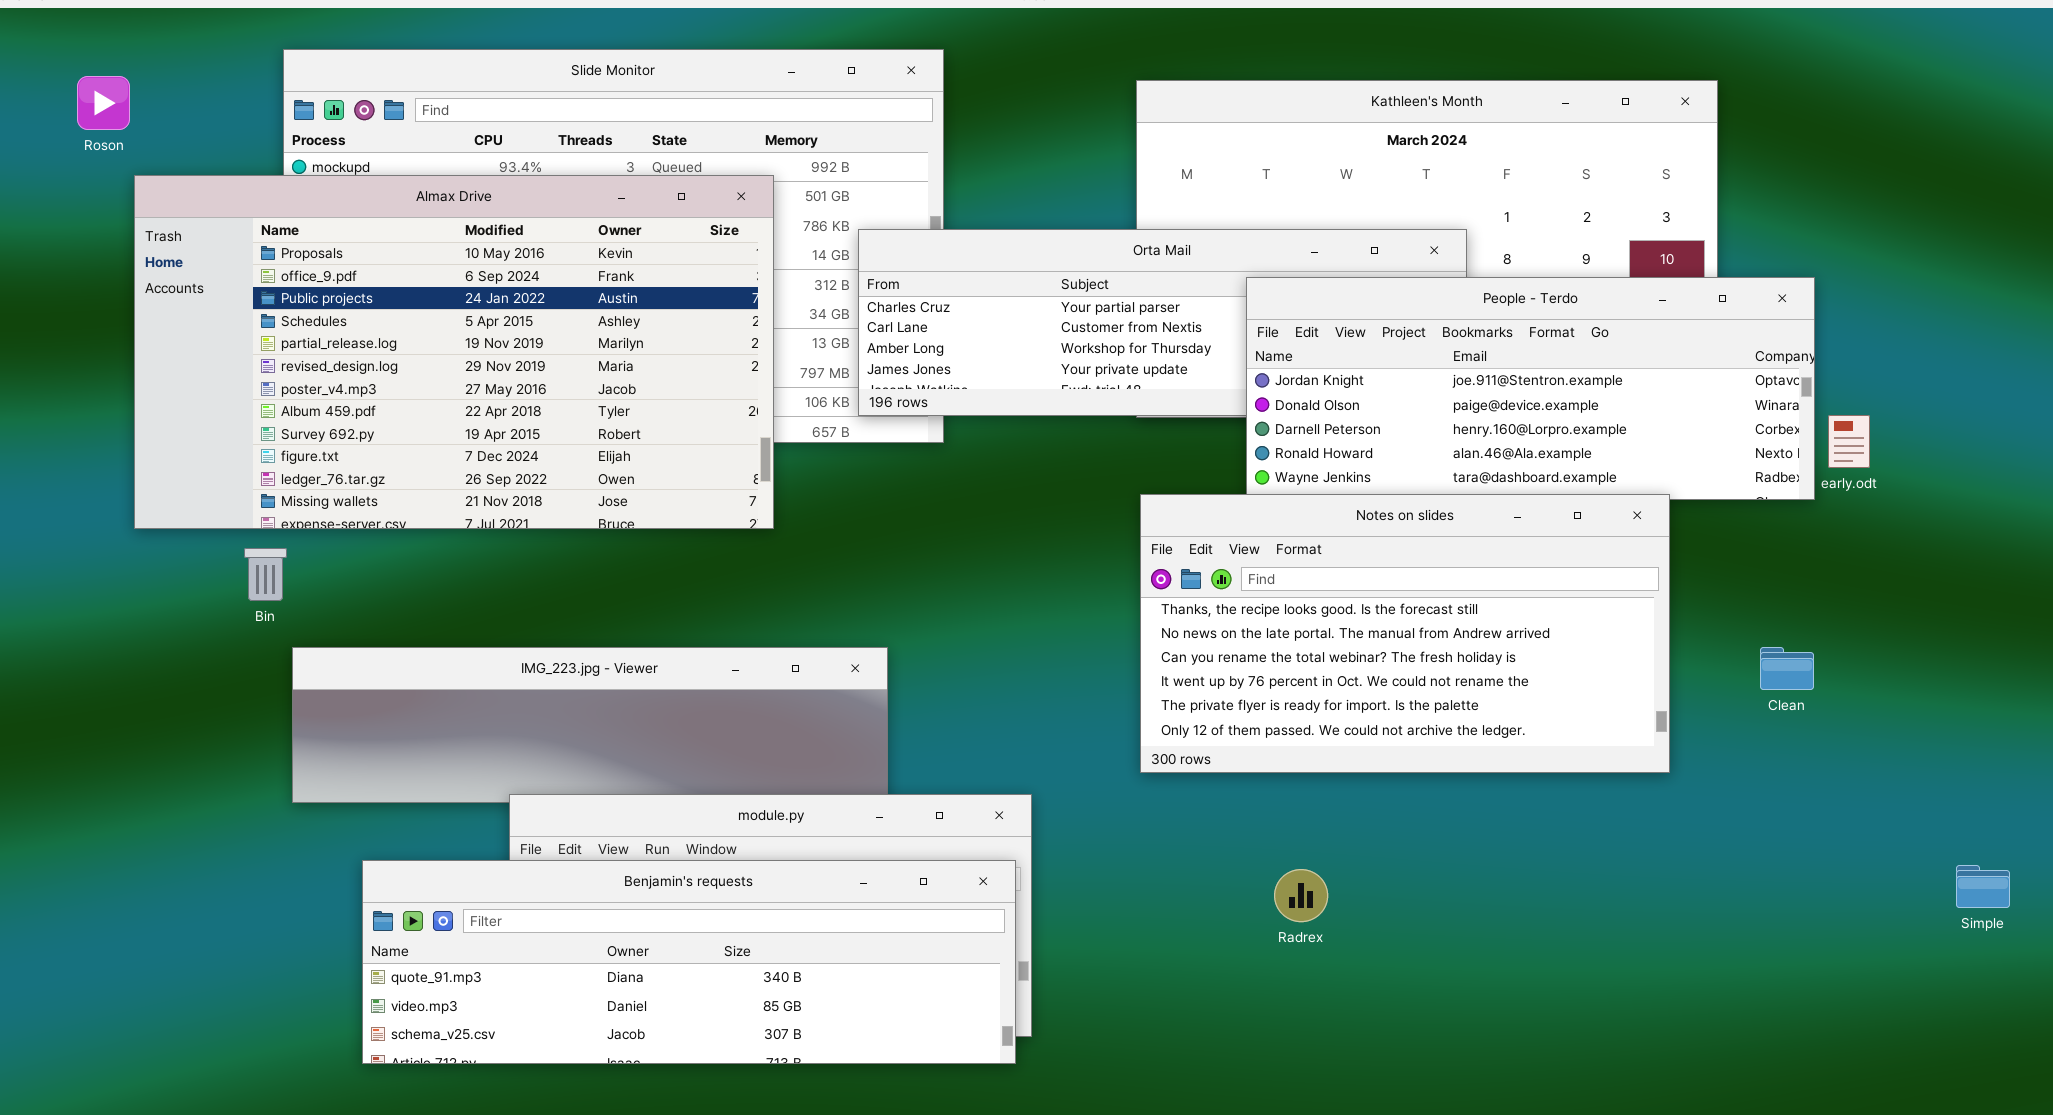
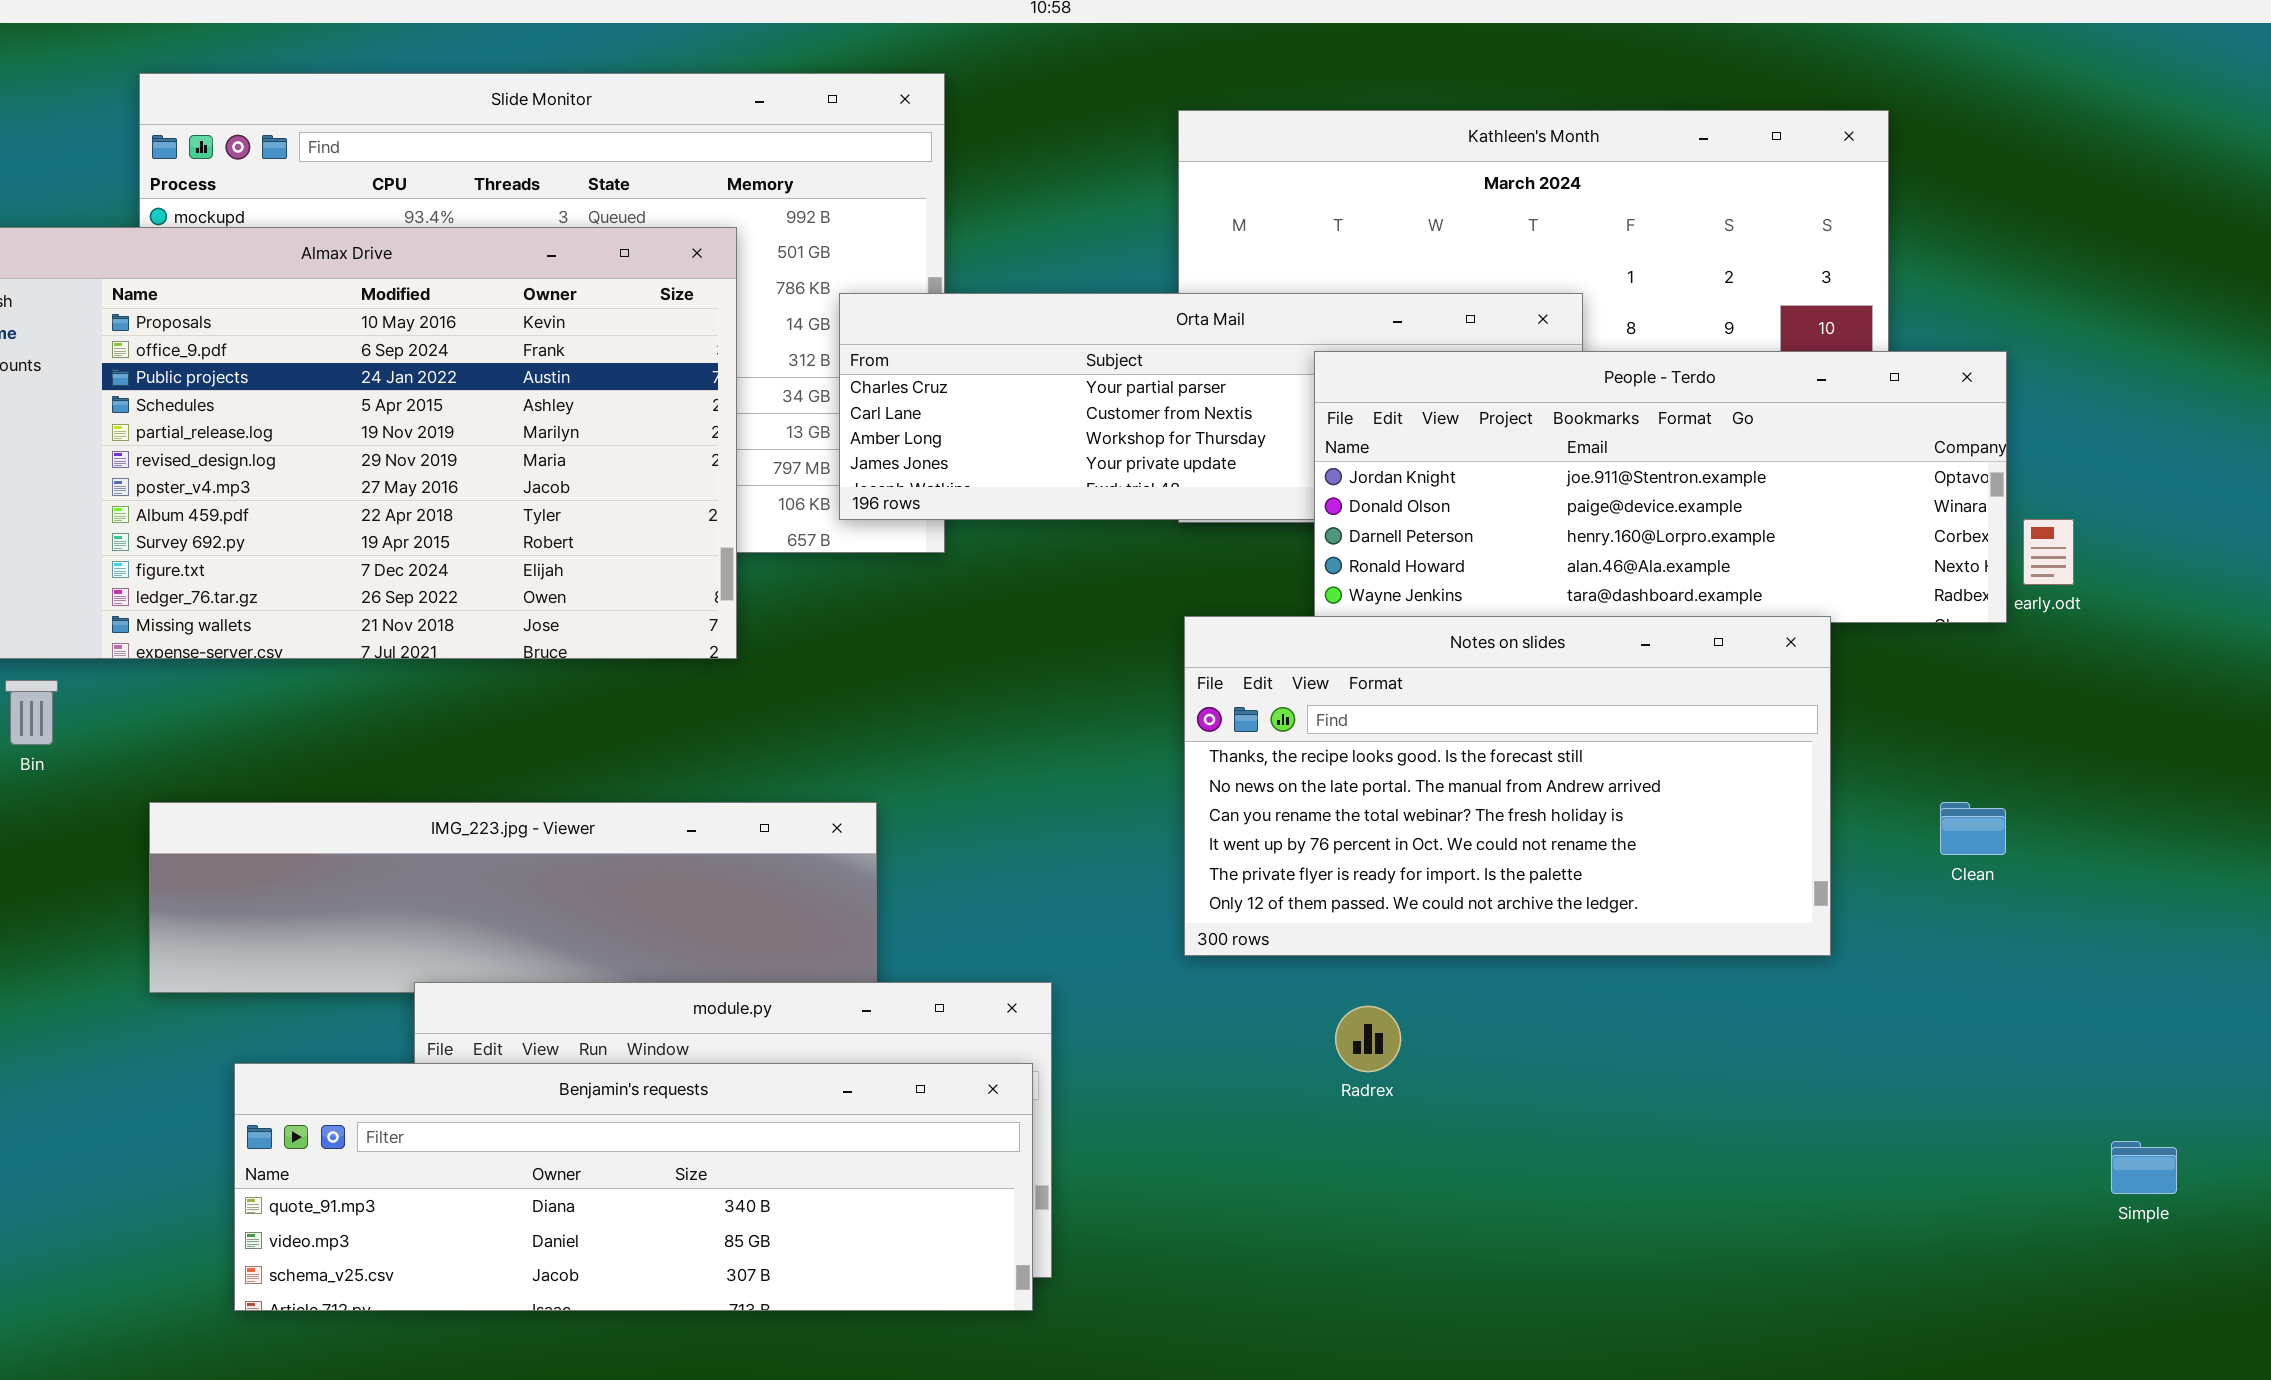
Bin: [244,548,287,601] -> [5,680,58,745], moved
Simple: [1956,865,2010,908] -> [2111,1141,2177,1194], moved
Radrex: [1274,869,1328,922] -> [1335,1006,1401,1072], moved

